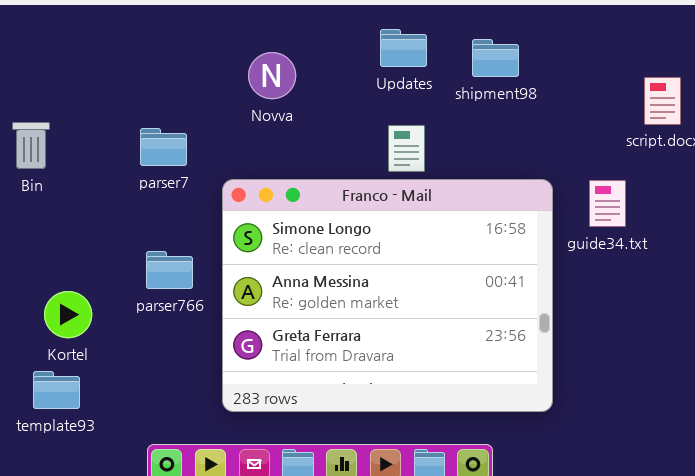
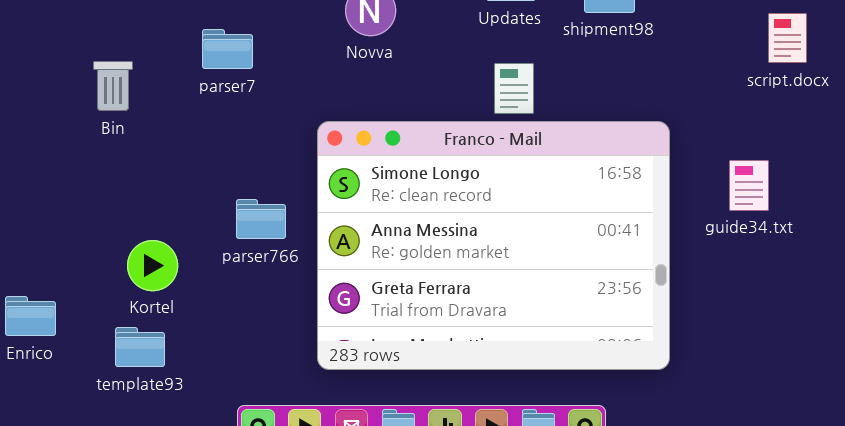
parser7: [140,128,187,166] -> [202,29,253,69], moved
guide34.txt: [589,180,626,227] -> [729,160,769,211], moved

